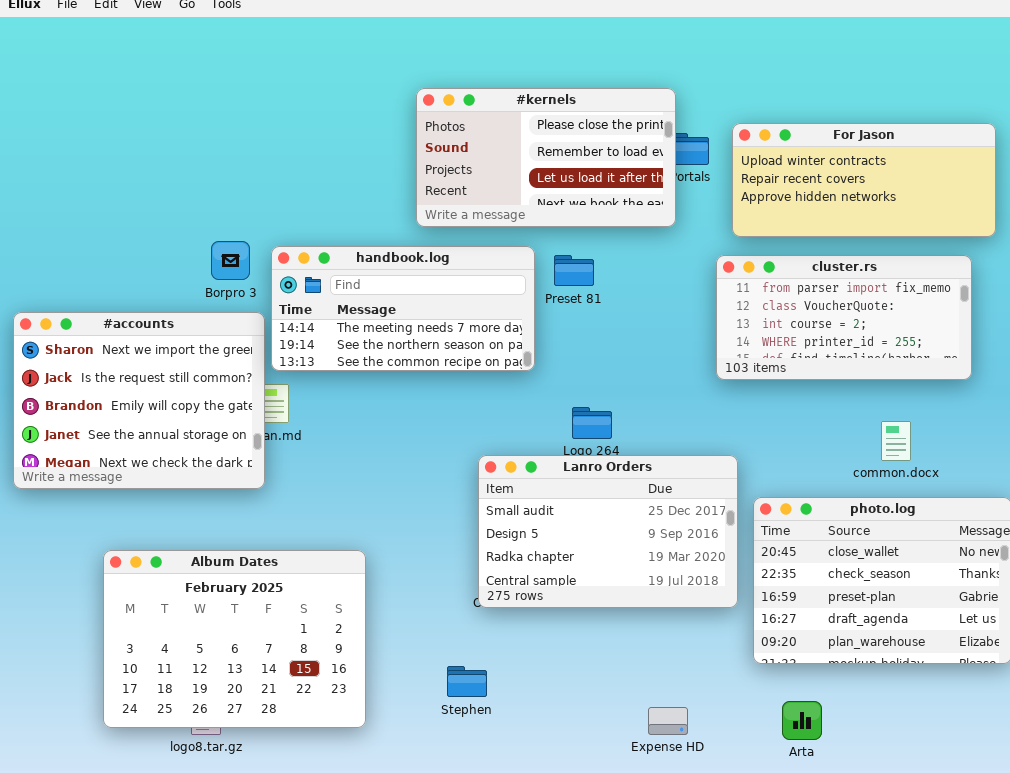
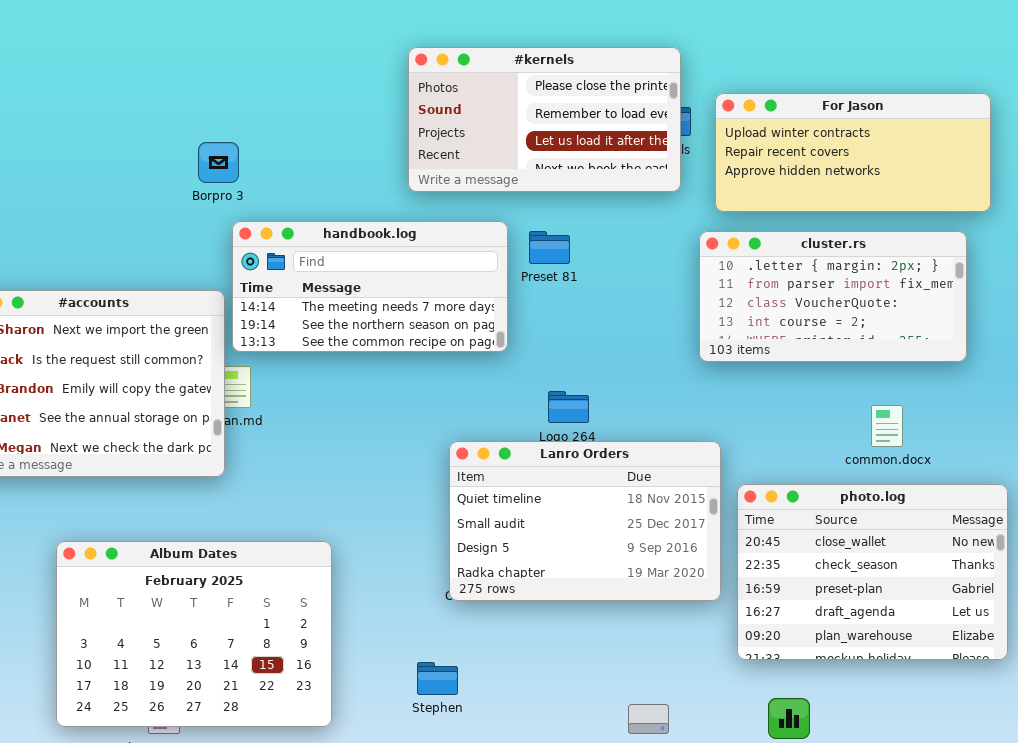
#kernels: [416,88,676,227] -> [408,47,681,192], moved
Borpro 3: [211,241,250,280] -> [198,142,239,183], moved
cluster.rs: [716,255,972,380] -> [699,231,967,362], scrolled up 1 row
Lanro Orders: [478,455,738,608] -> [449,441,721,601], scrolled up 1 row

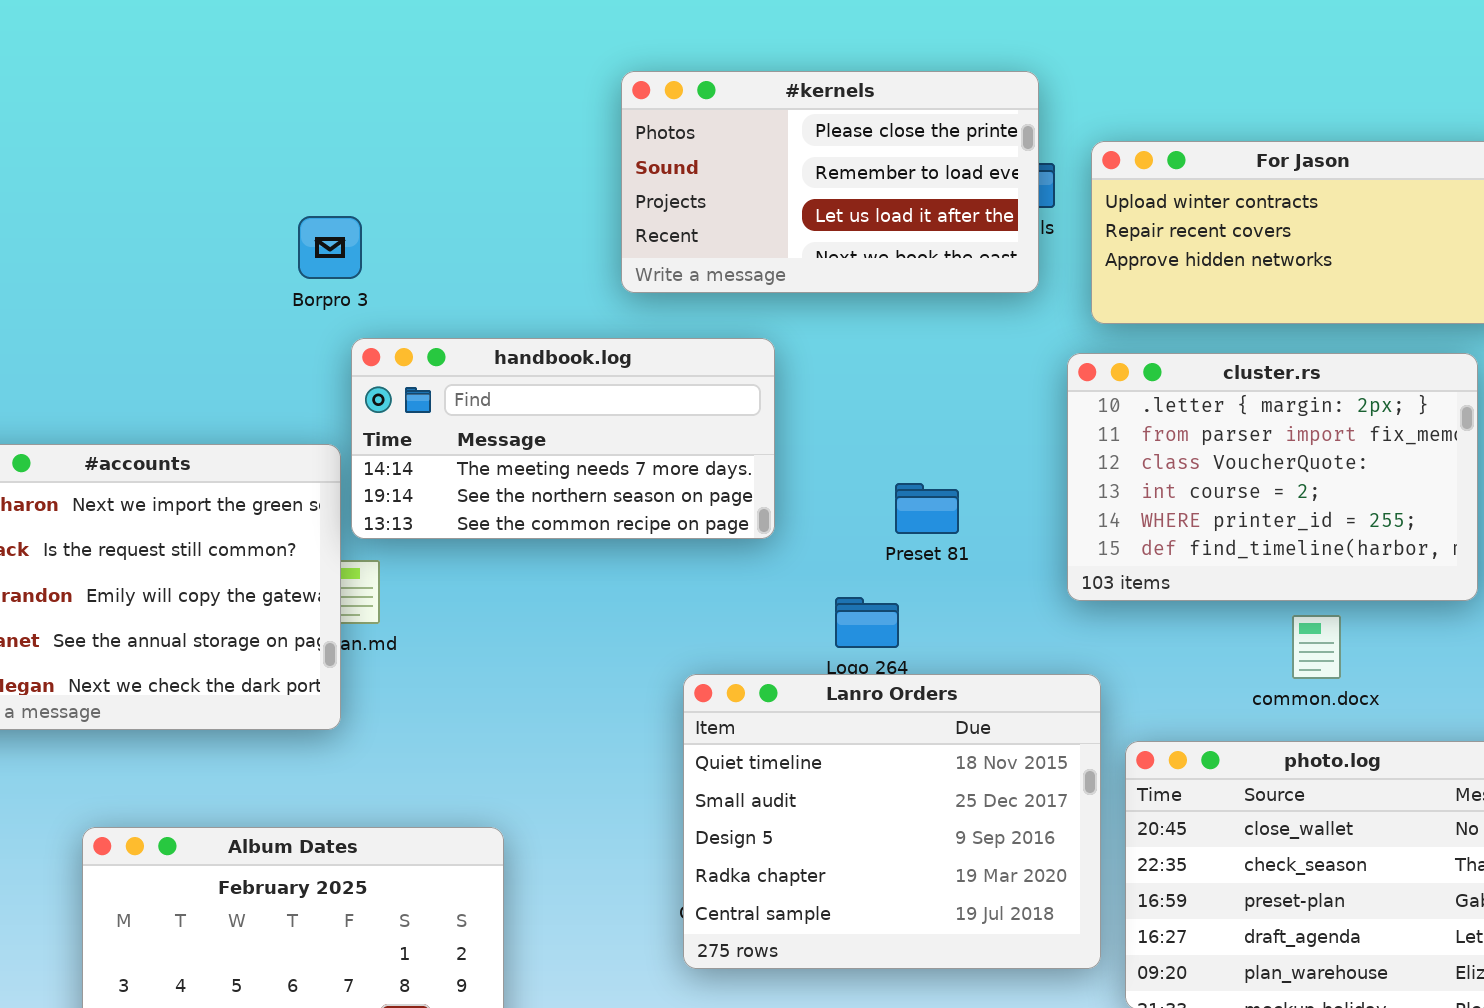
Preset 81: [529,231,570,264] -> [895,483,959,534], moved
cluster.rs: [699,231,967,362] -> [1067,353,1478,601], resized
common.docx: [871,405,903,447] -> [1292,615,1341,679], moved
Lanro Orders: [449,441,721,601] -> [683,674,1101,969], resized

